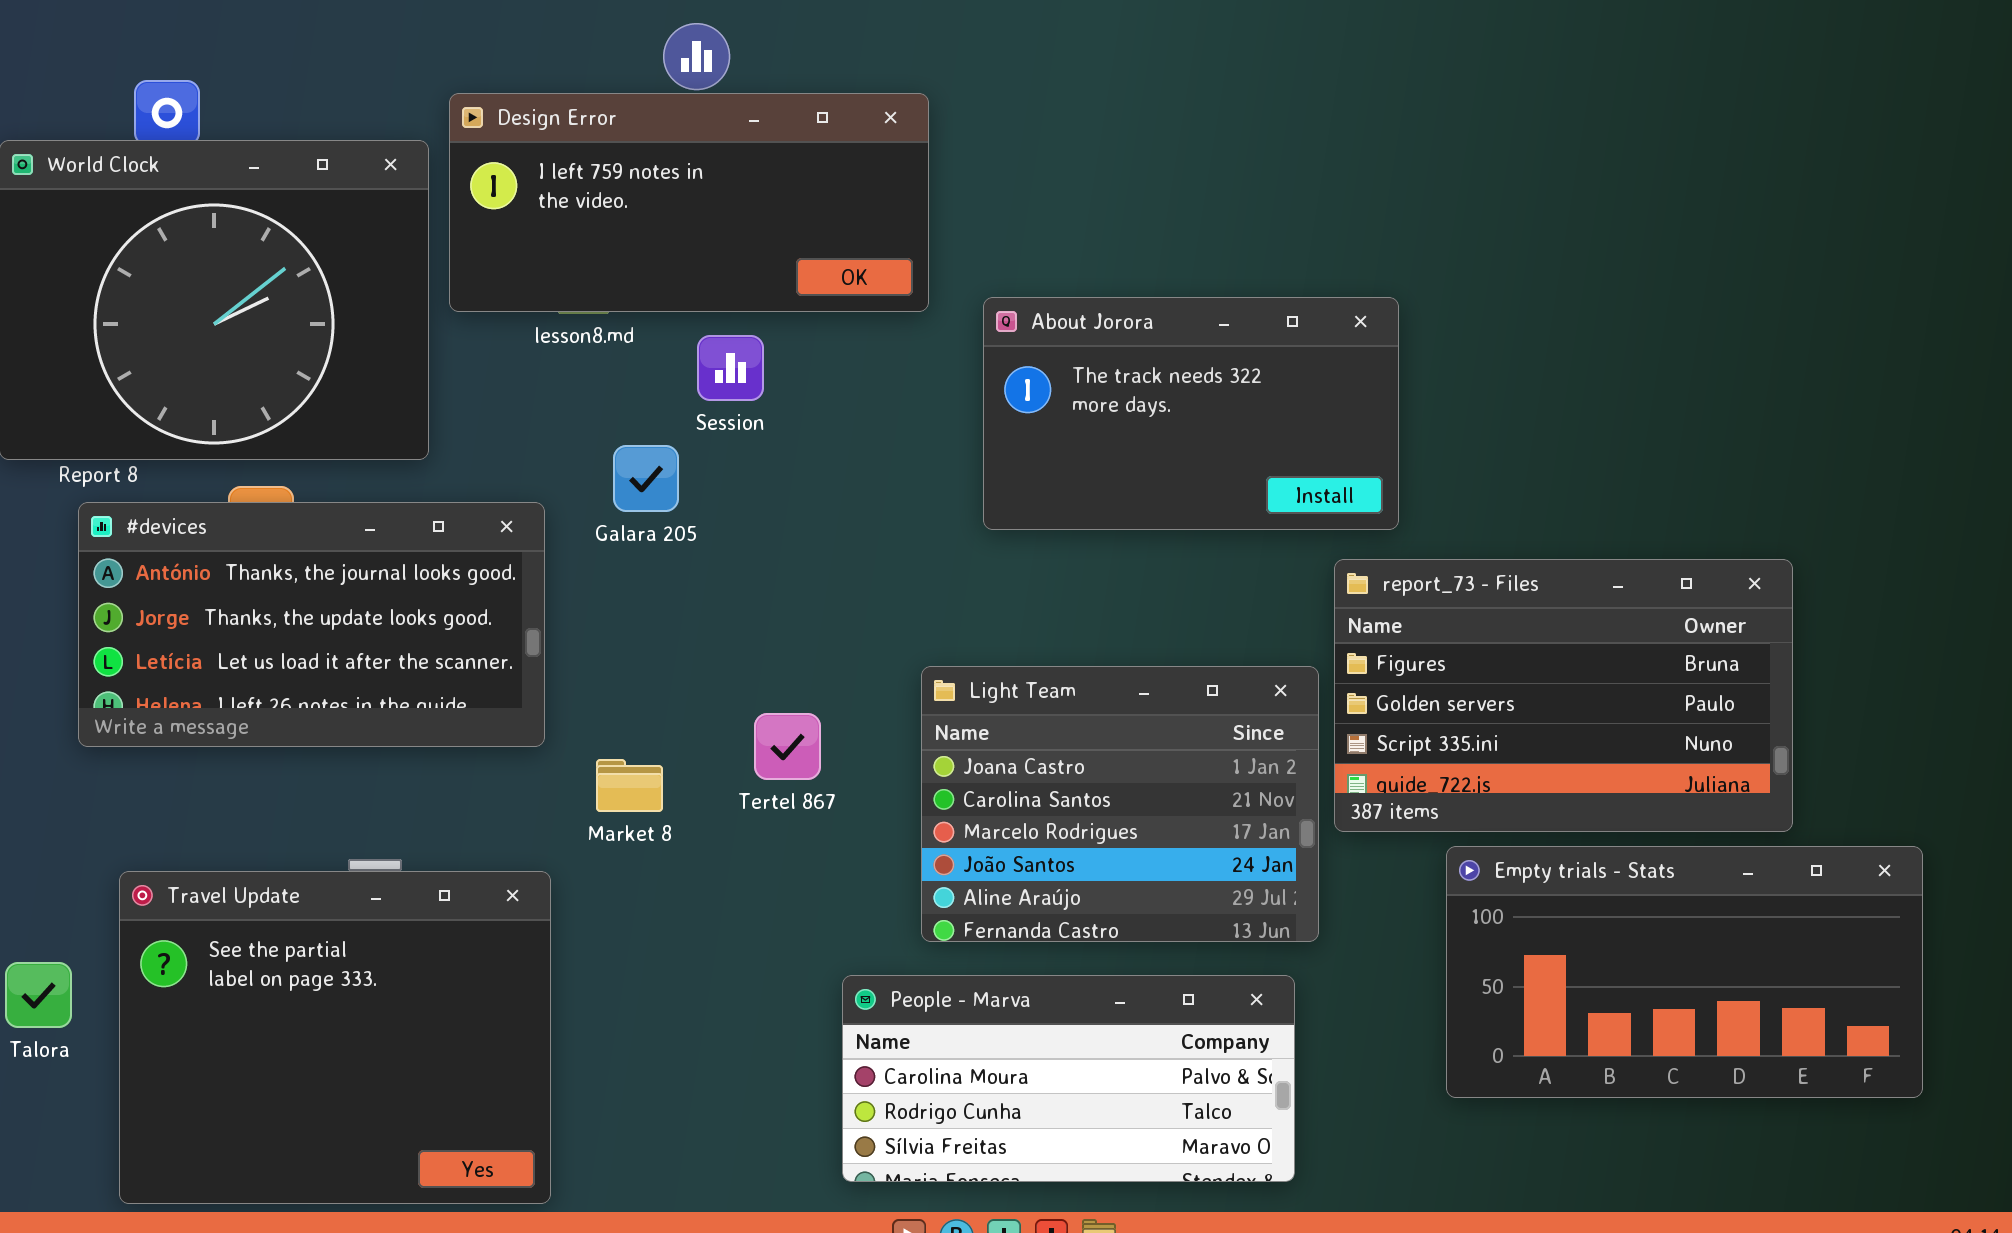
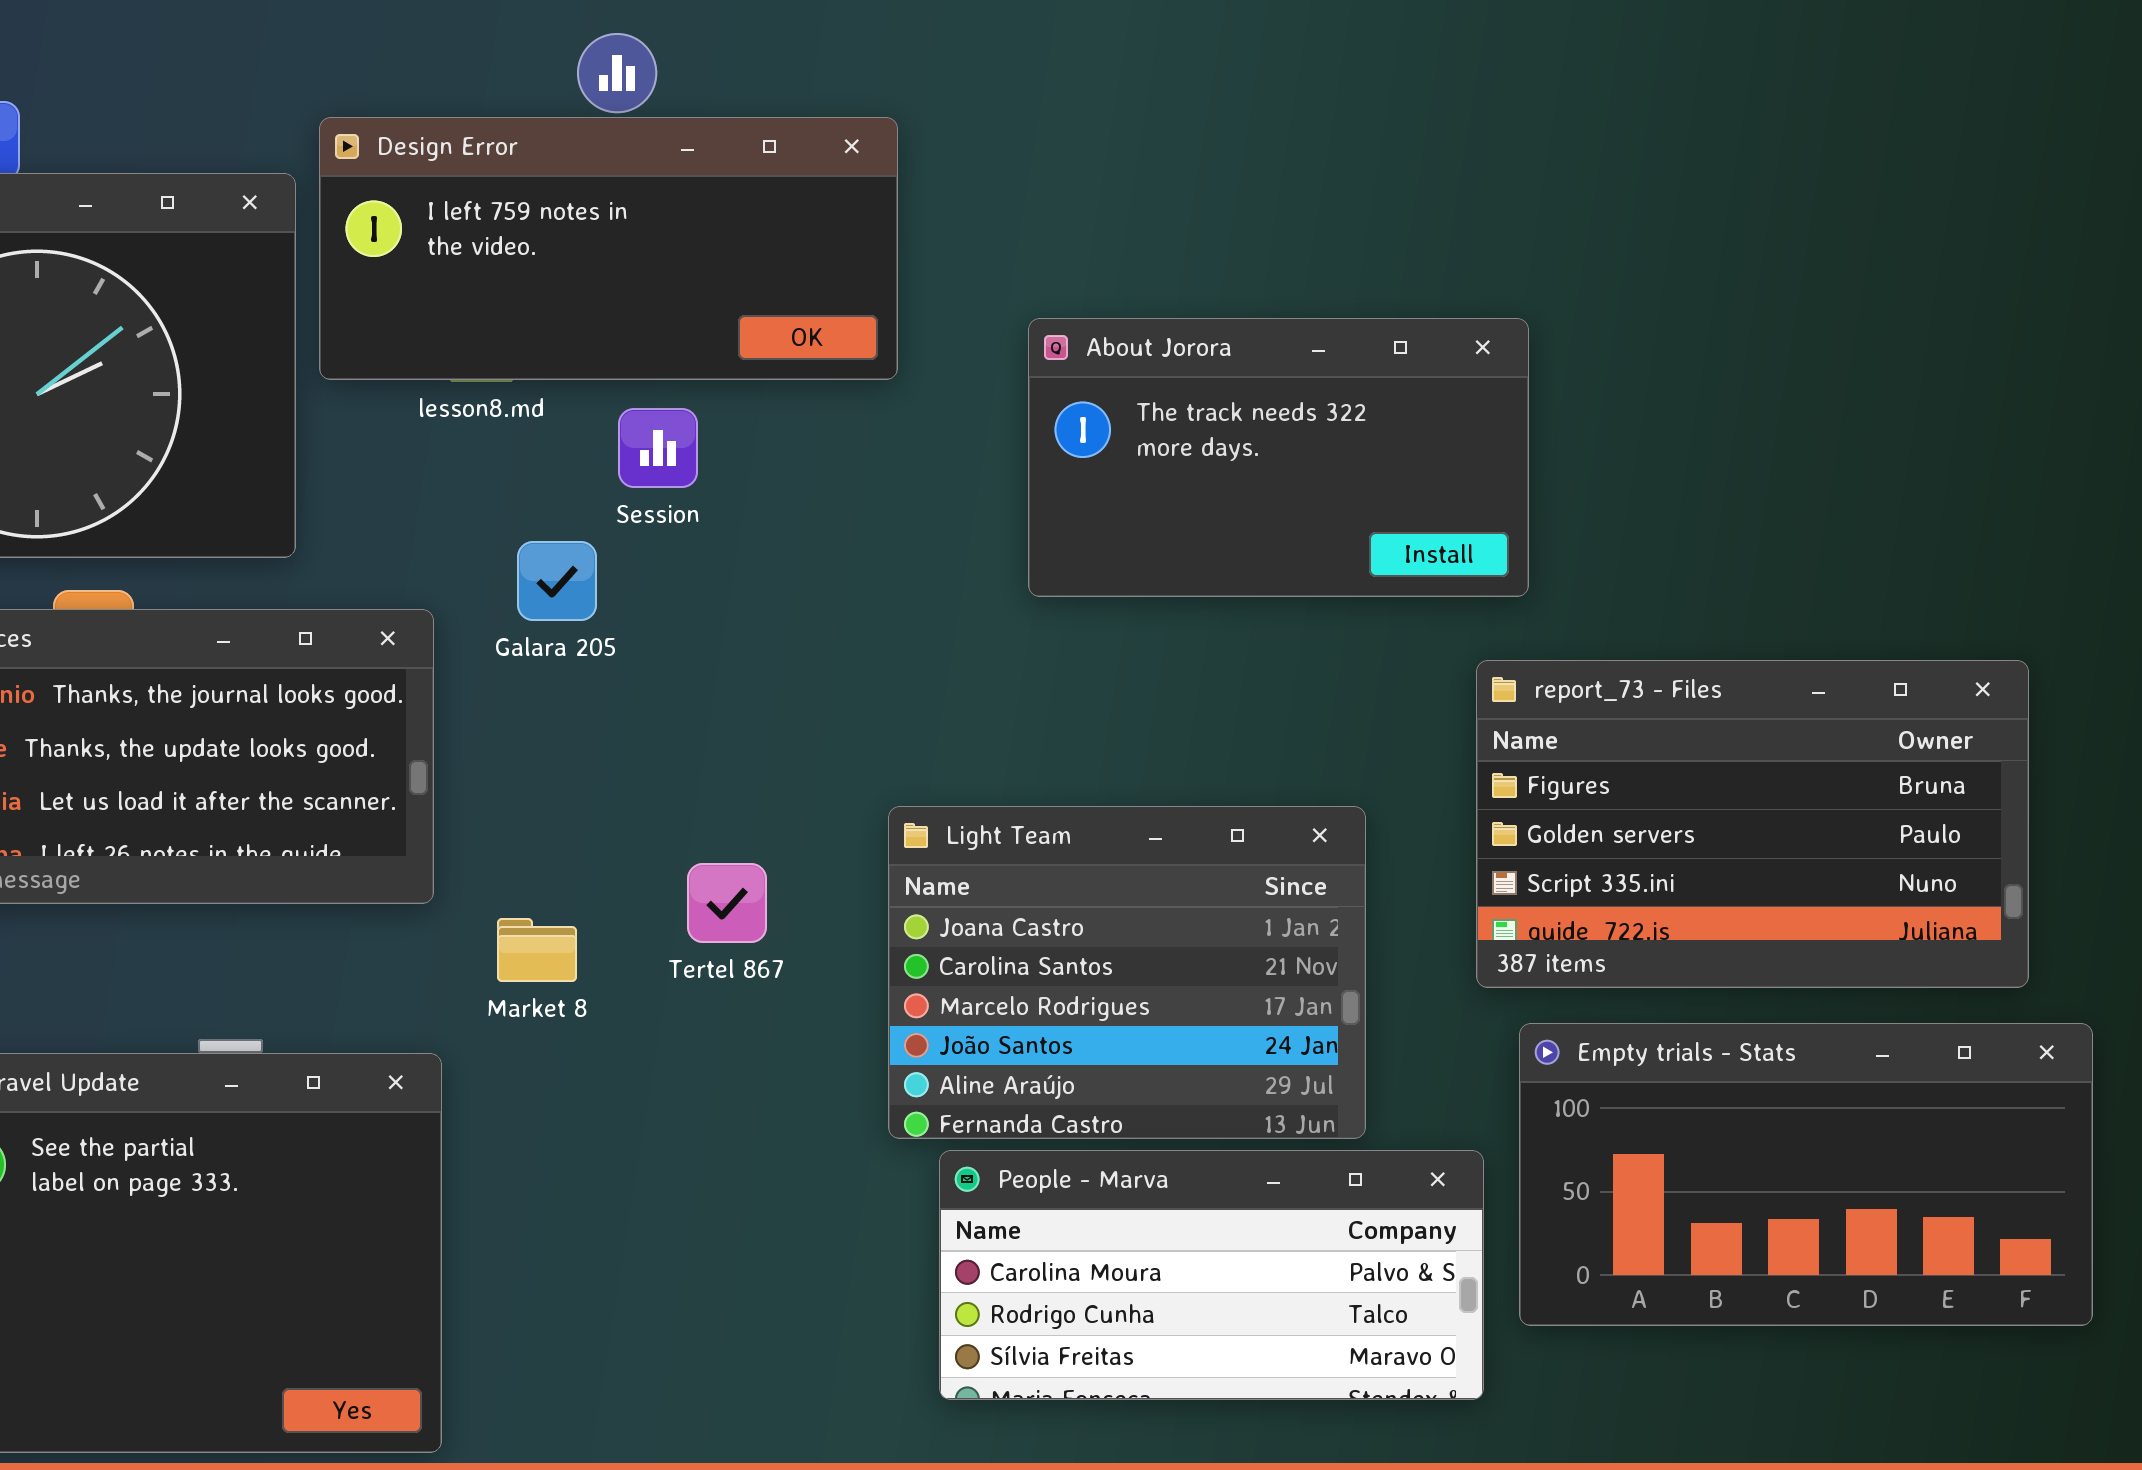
About Jorora: [983,297,1399,530] -> [1028,318,1529,597], moved
report_73 - Files: [1334,559,1793,832] -> [1476,660,2029,988], moved
People - Marva: [842,975,1295,1182] -> [939,1150,1484,1400], moved

